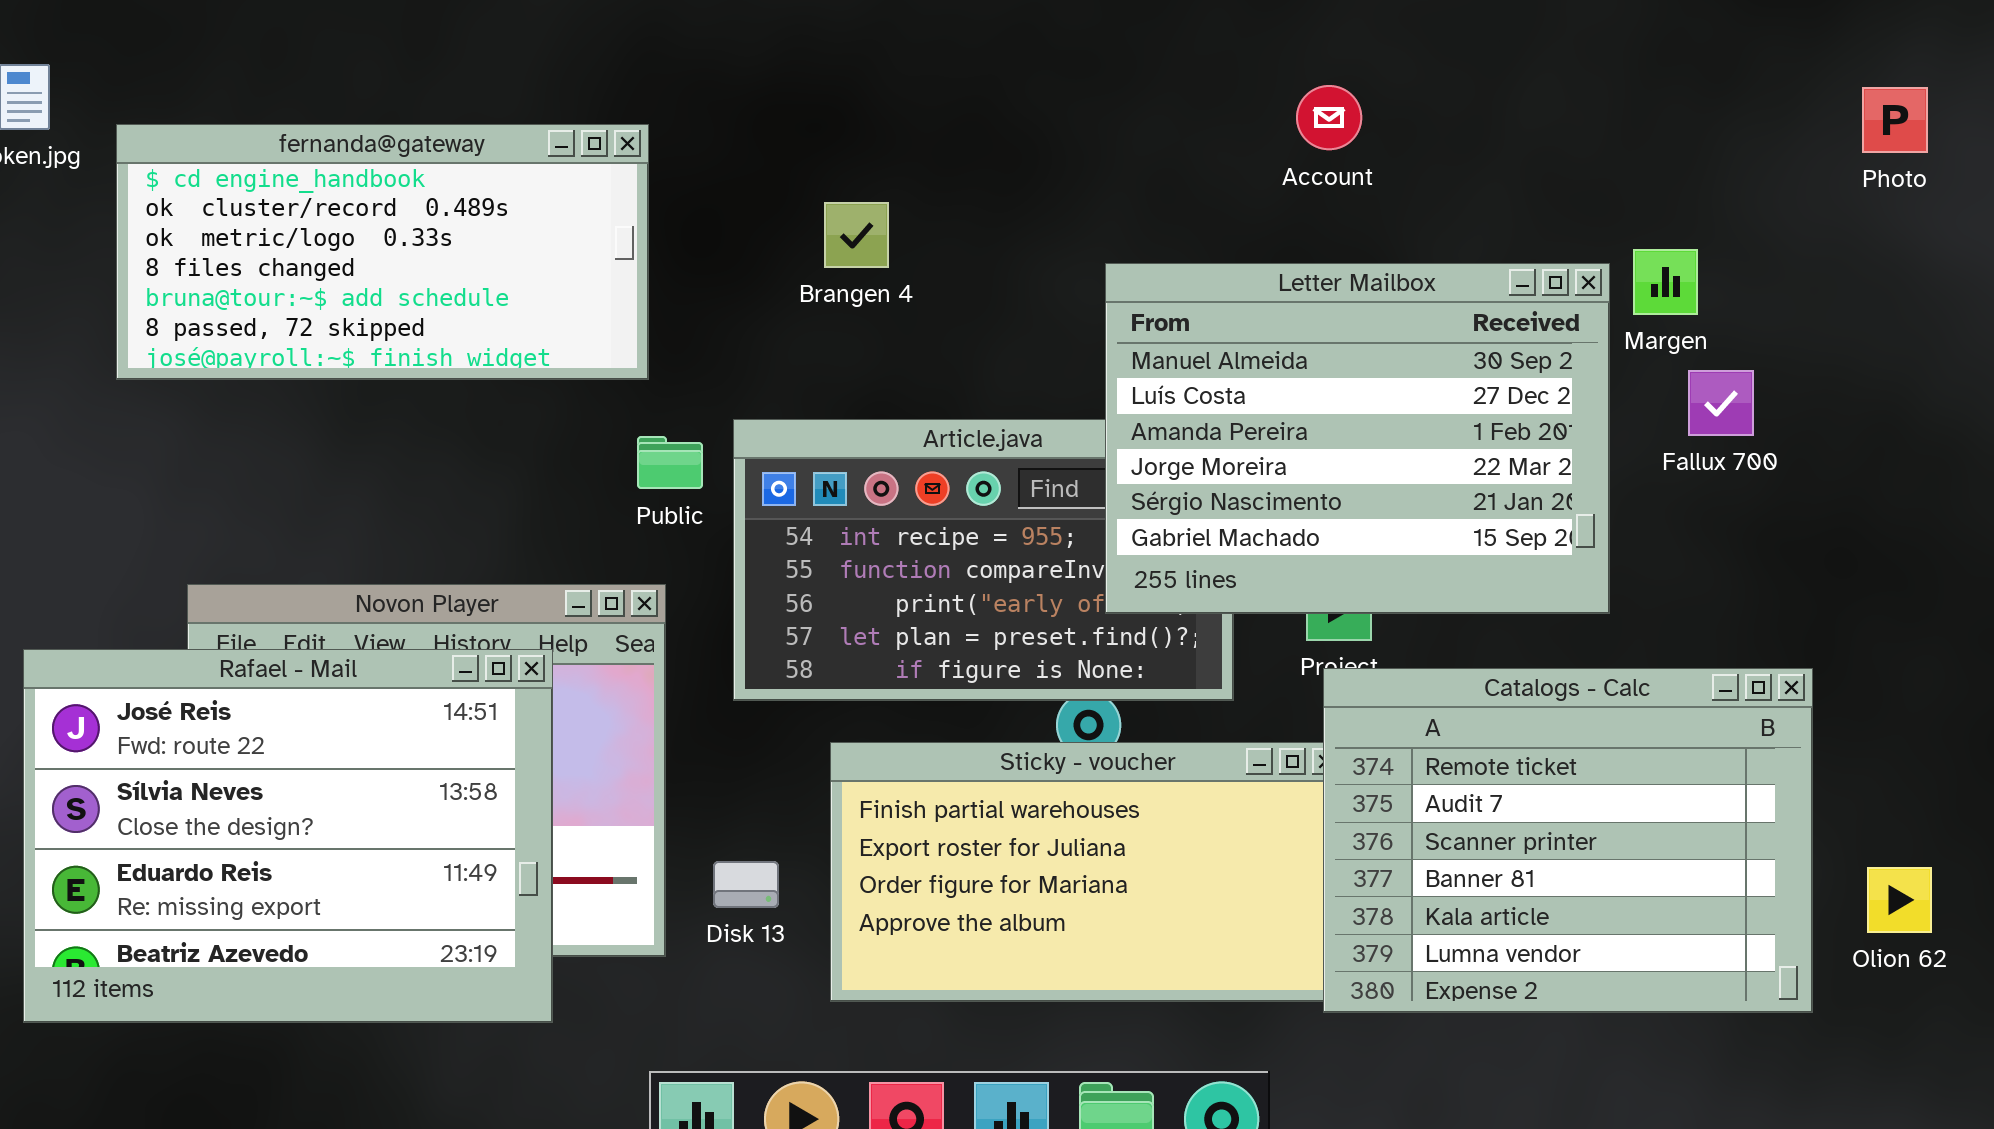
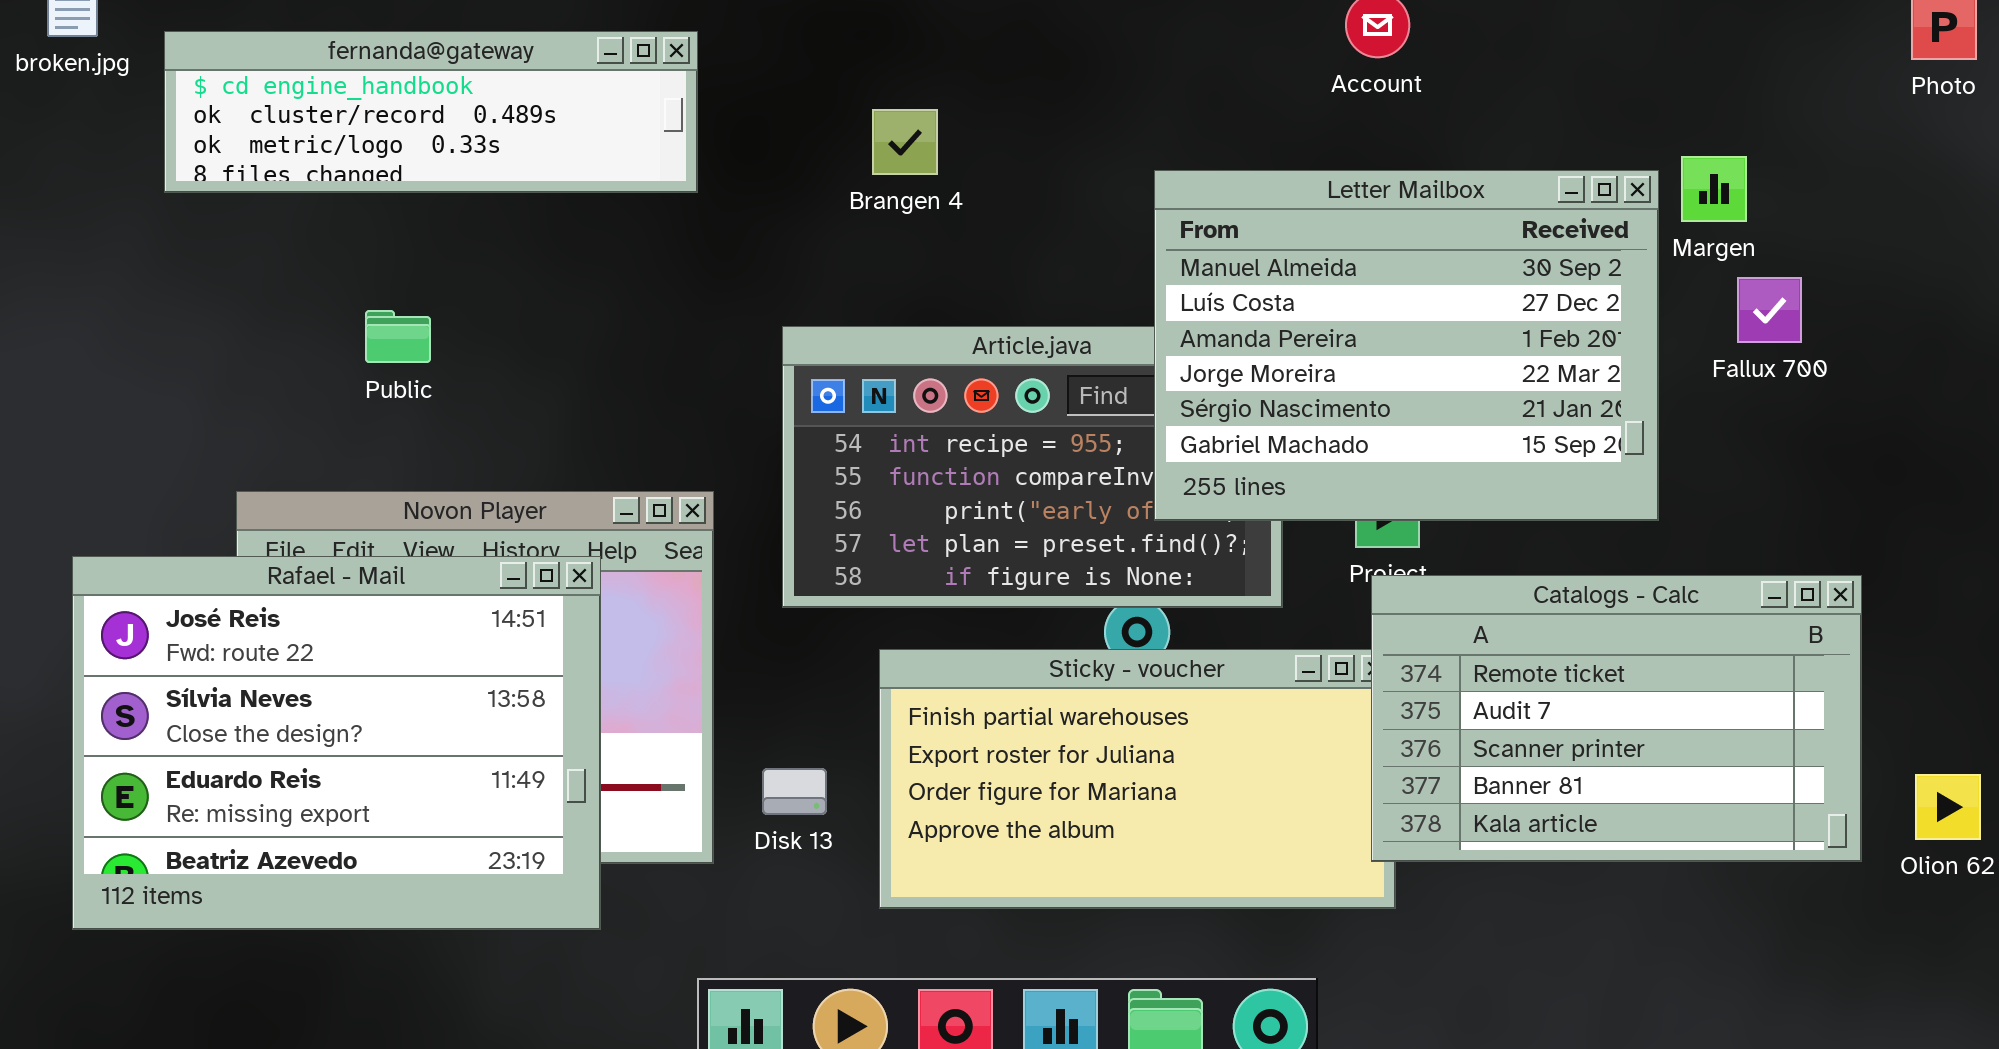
fernanda@gateway: [116,124,649,380] -> [164,31,698,193], resized
Public: [637,436,703,489] -> [365,310,431,363], moved
Catalogs - Calc: [1323,668,1813,1013] -> [1371,575,1862,862], resized

